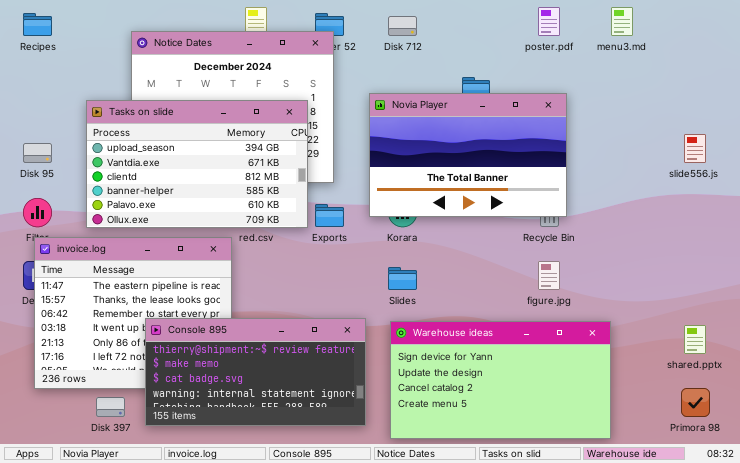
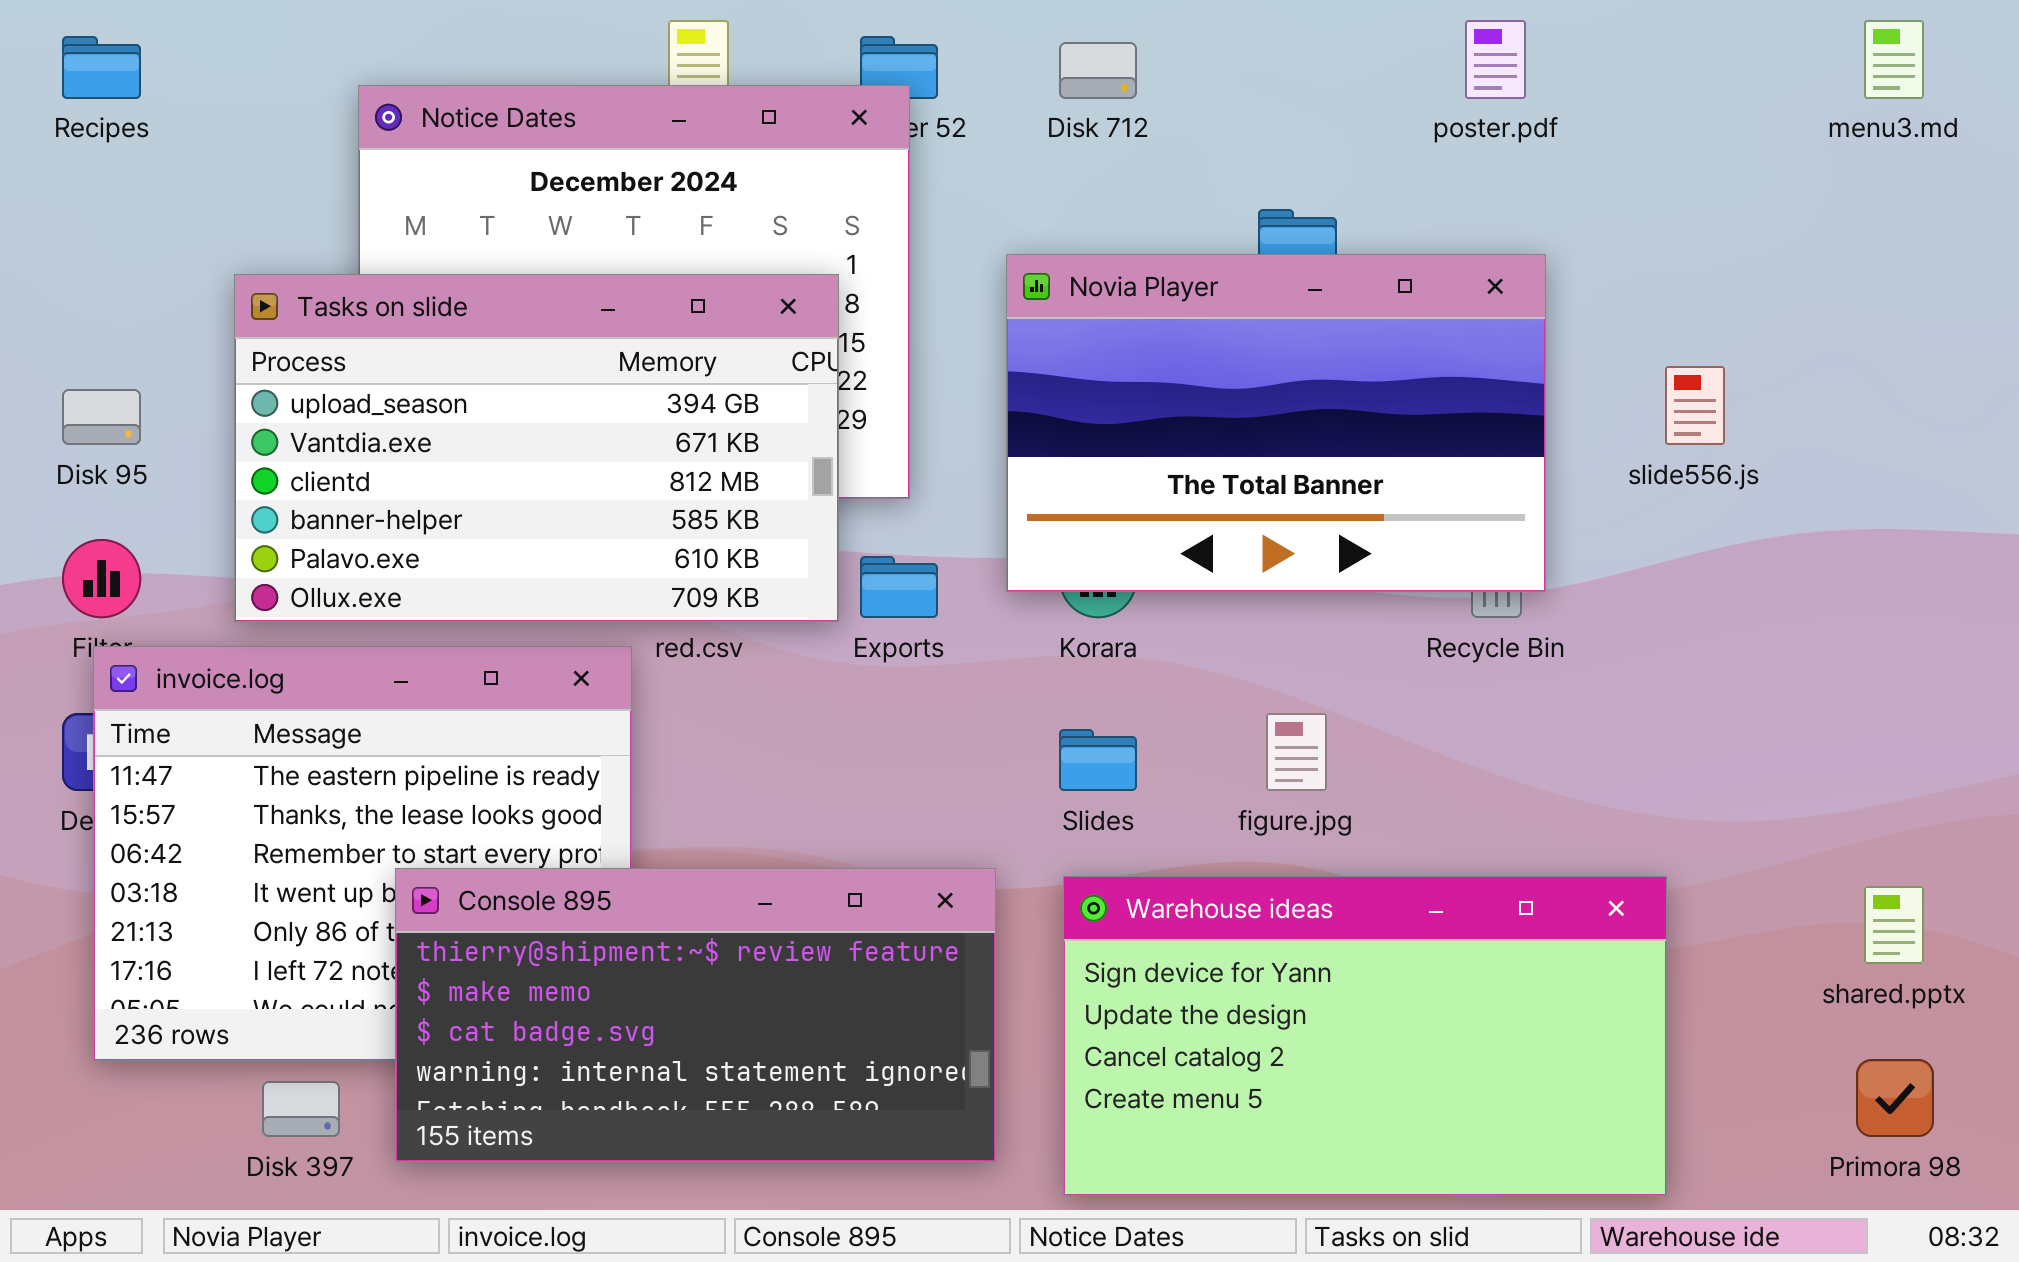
menu3.md: [611,7,633,36] -> [1864,20,1924,99], moved
slide556.js: [684,134,706,163] -> [1665,366,1725,445], moved
figure.jpg: [538,261,560,290] -> [1266,713,1327,791], moved

